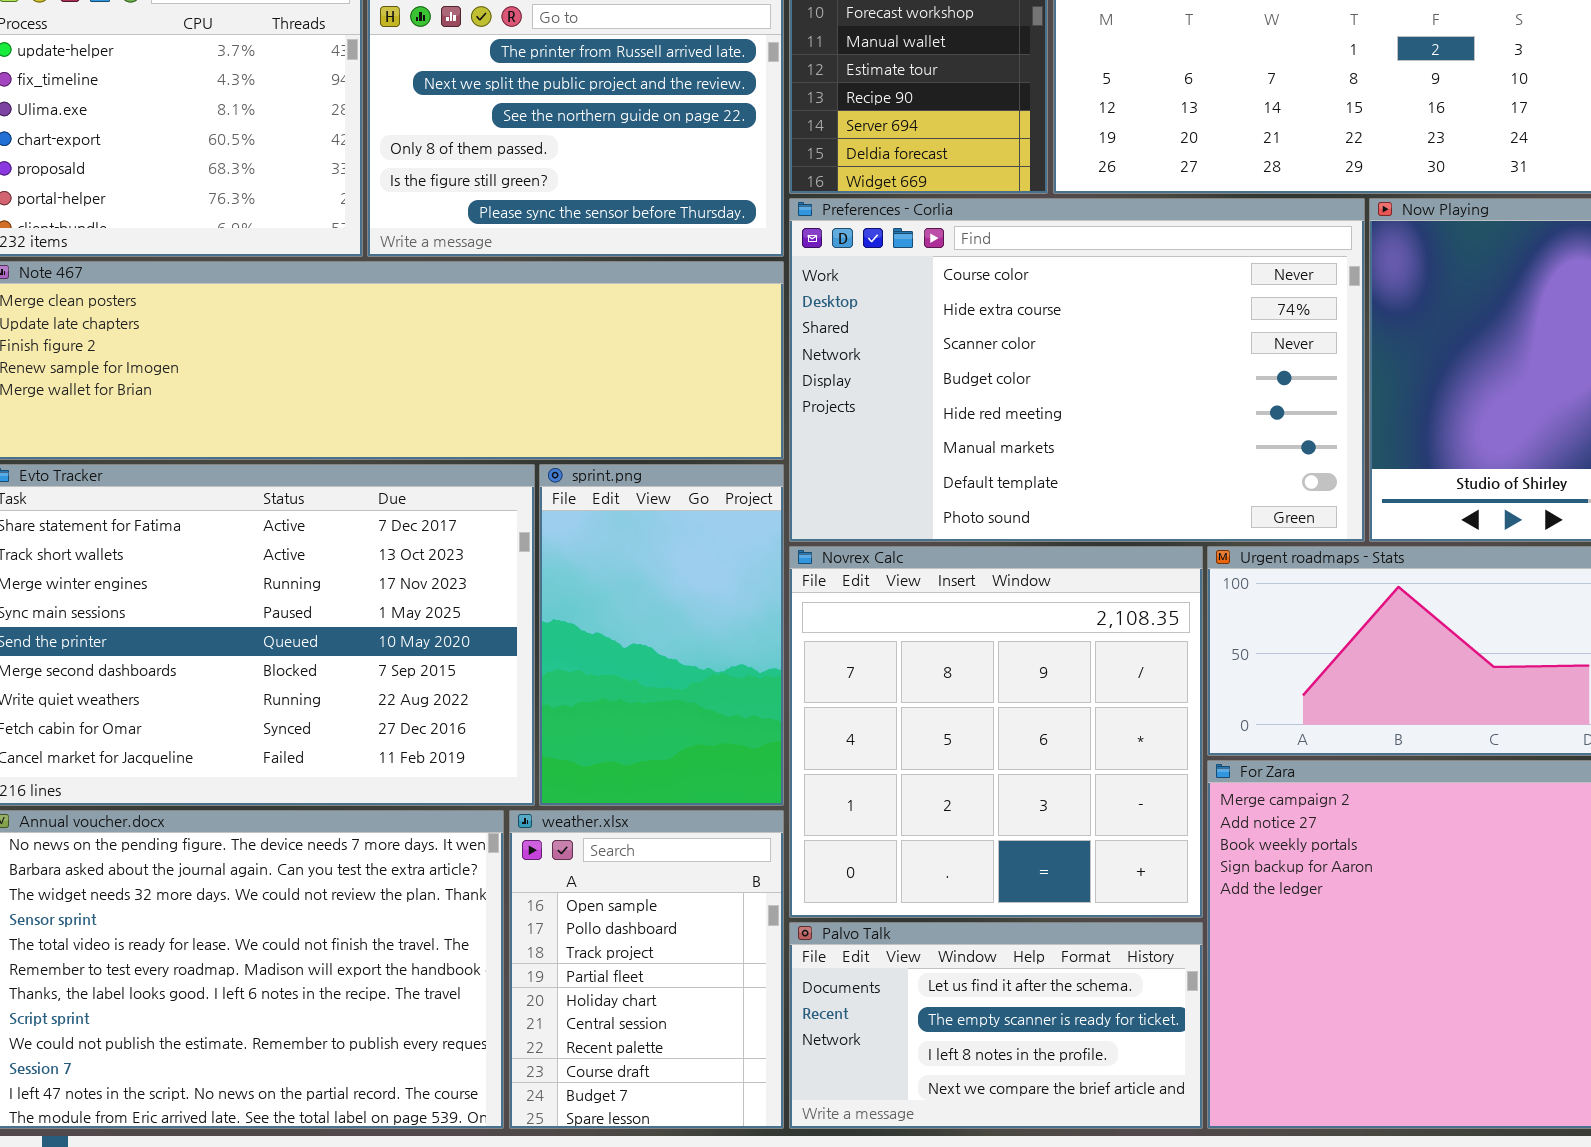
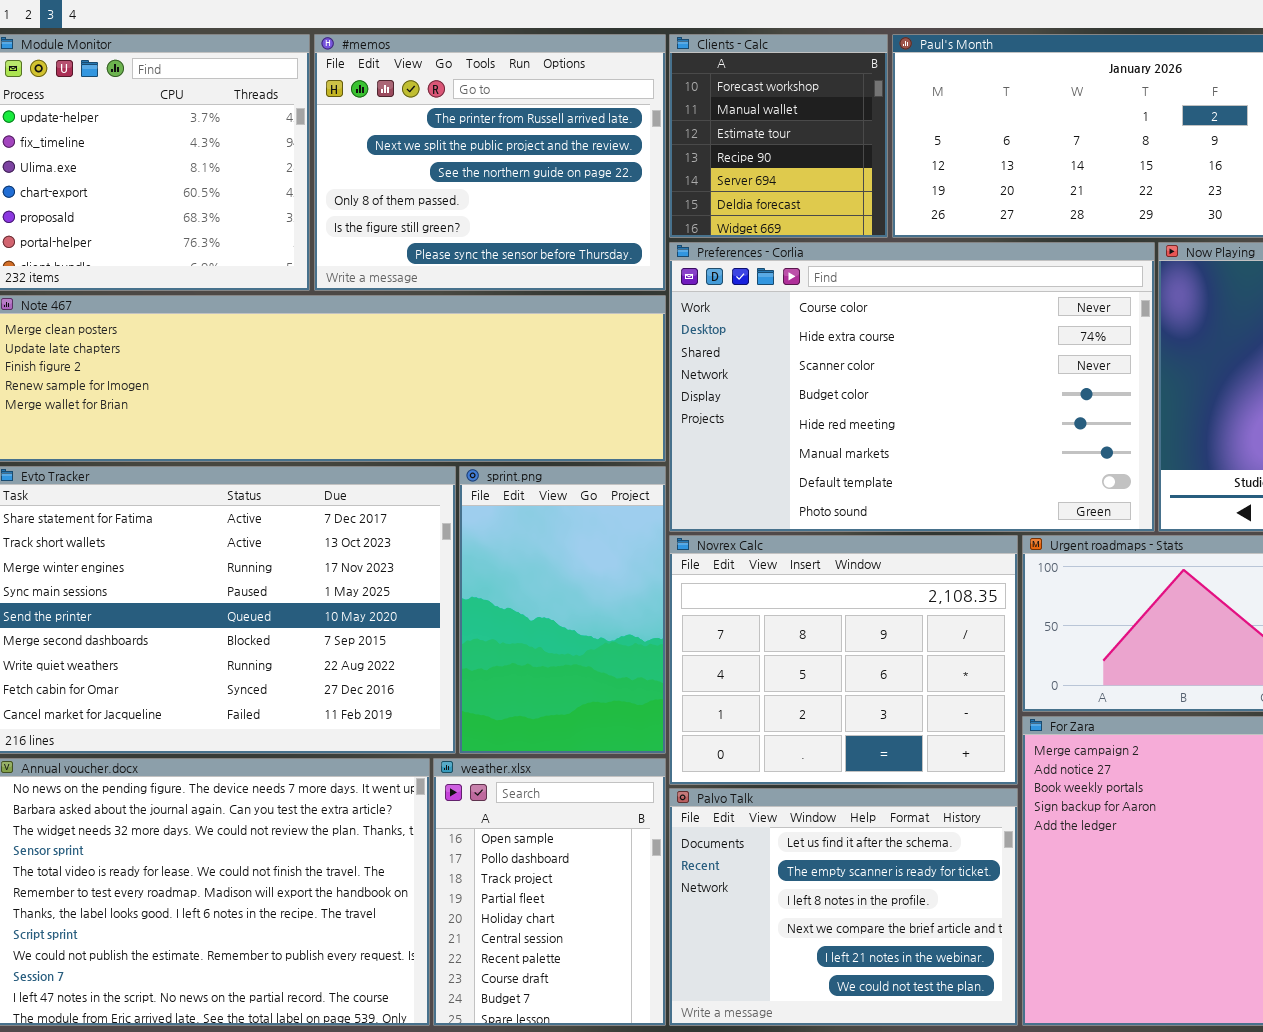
Novrex Calc: [789,546,1203,918] -> [669,535,1018,785], resized
Palvo Talk: [789,922,1203,1129] -> [669,788,1018,1026], resized

